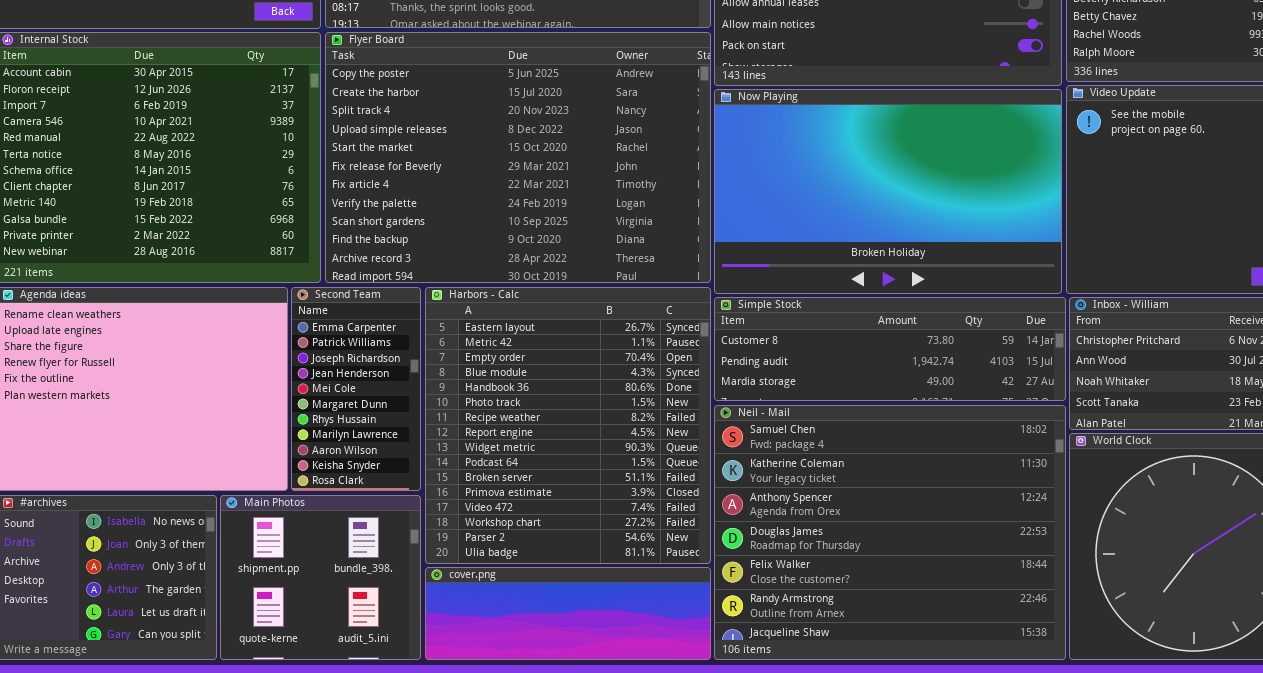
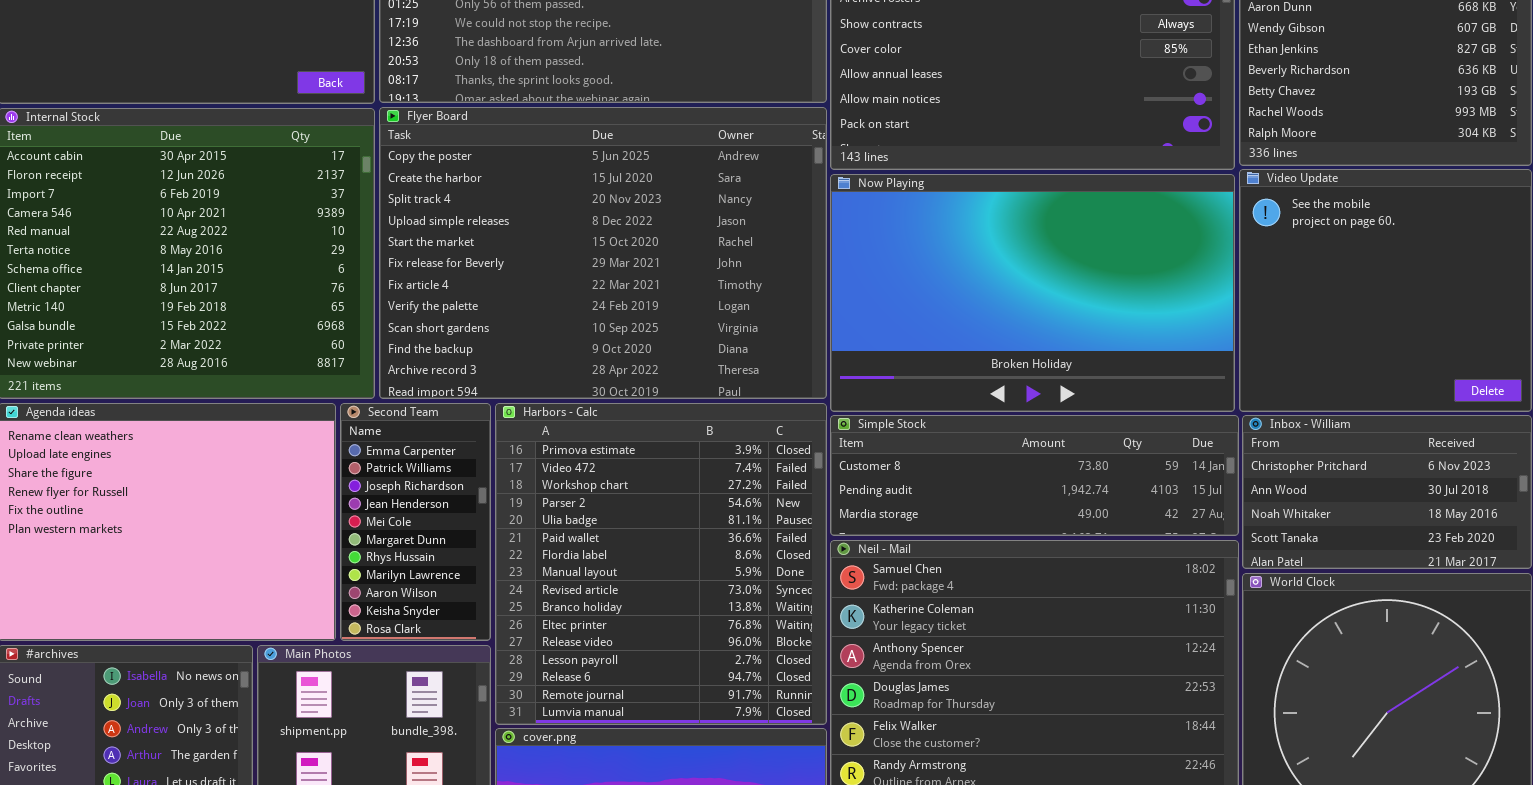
Harbors - Calc: [425,287,711,564] -> [495,403,827,725], scrolled down 11 rows

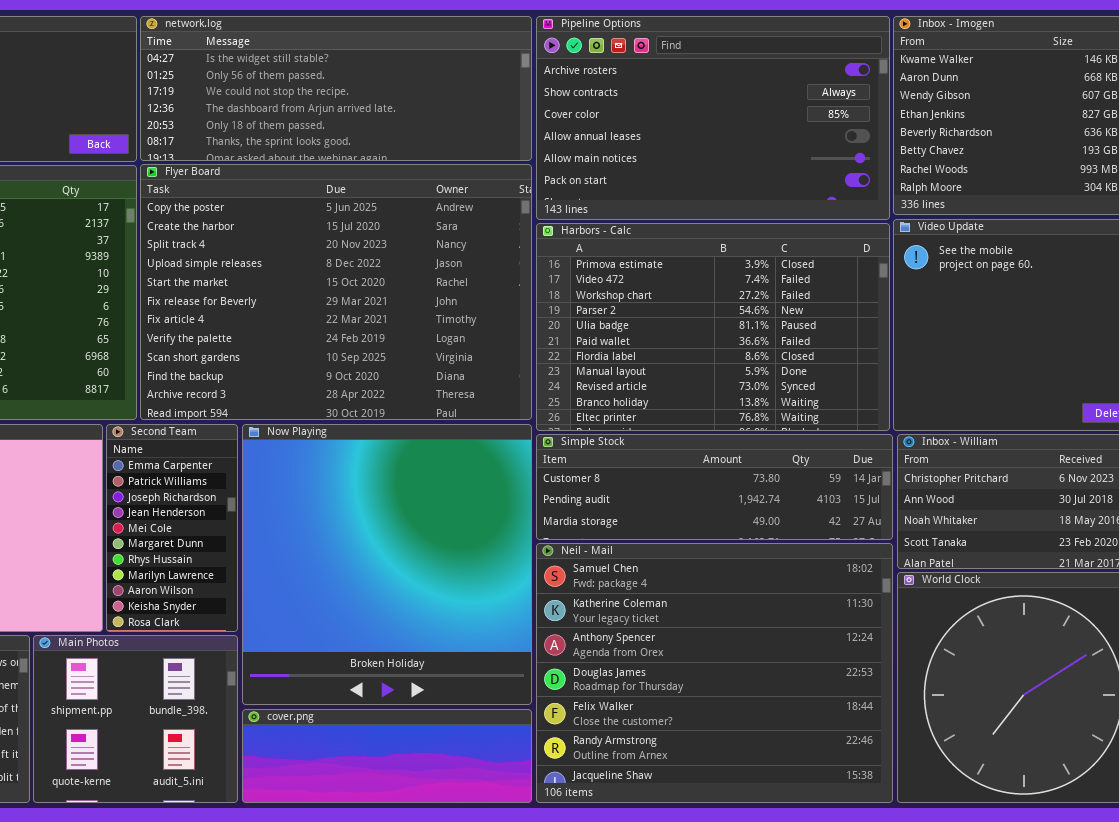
Now Playing: [830,174,1235,412] -> [242,424,532,705], moved, resized
Harbors - Calc: [495,403,827,725] -> [536,223,890,431], moved, resized

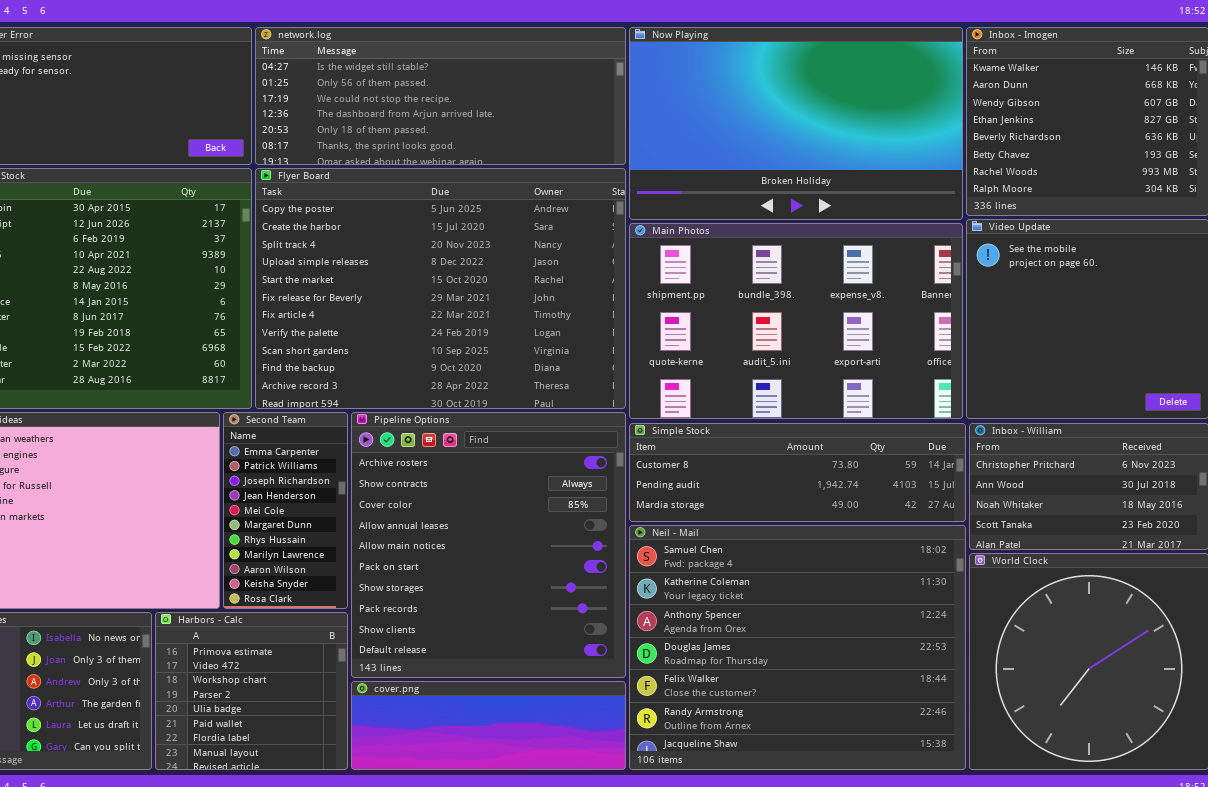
Pipeline Options: [536,16,890,220] -> [351,412,626,678], moved, resized
Harbors - Calc: [536,223,890,431] -> [155,612,348,770], moved, resized
Now Playing: [242,424,532,705] -> [629,27,963,220], moved, resized
Main Photos: [33,635,238,803] -> [629,223,963,419], moved, resized

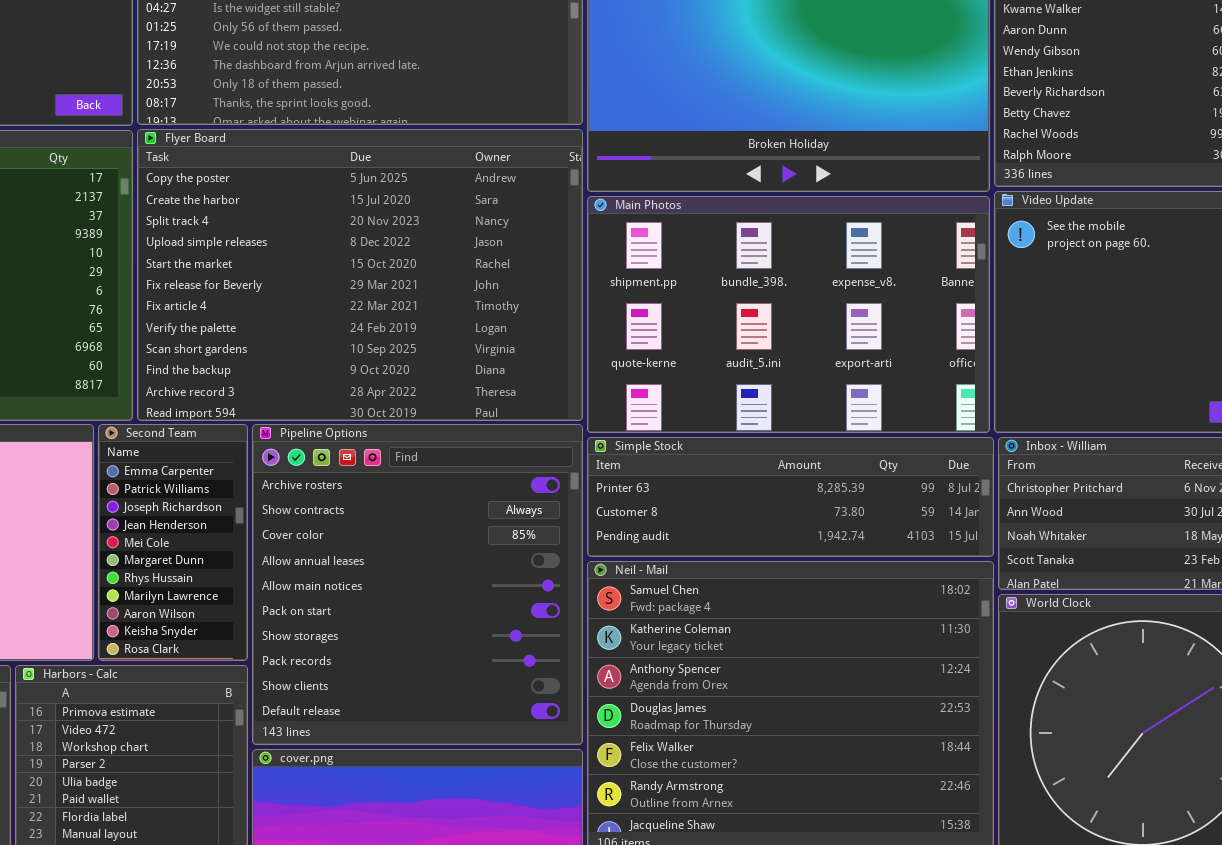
Simple Stock: [629,423,966,522] -> [587,437,994,557], scrolled up 1 row

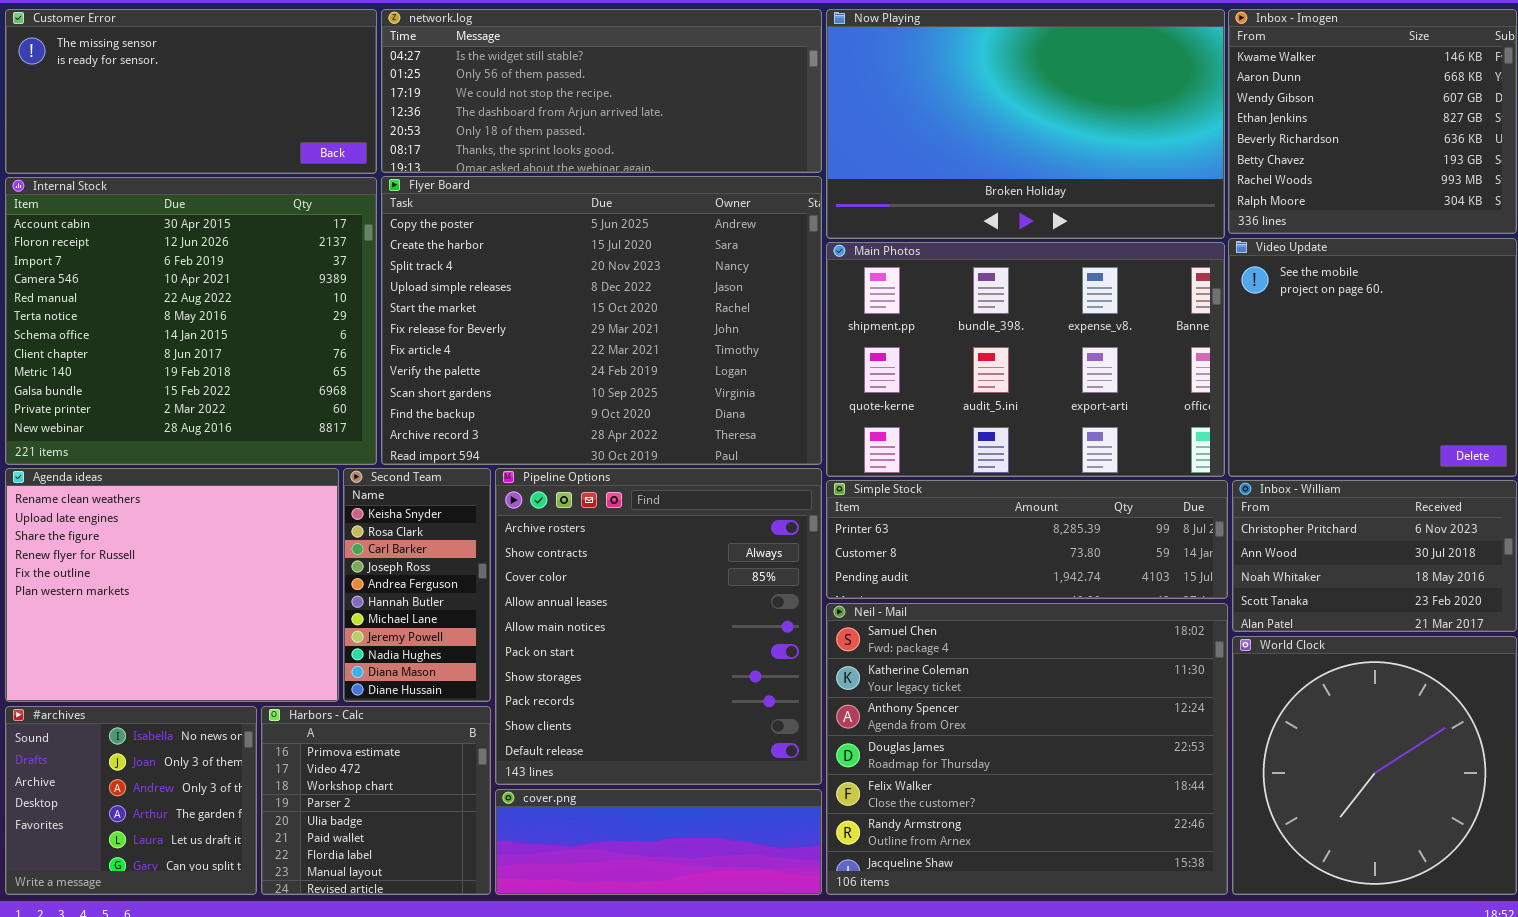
Second Team: [98,424,248,661] -> [343,468,491,702], scrolled down 9 rows

